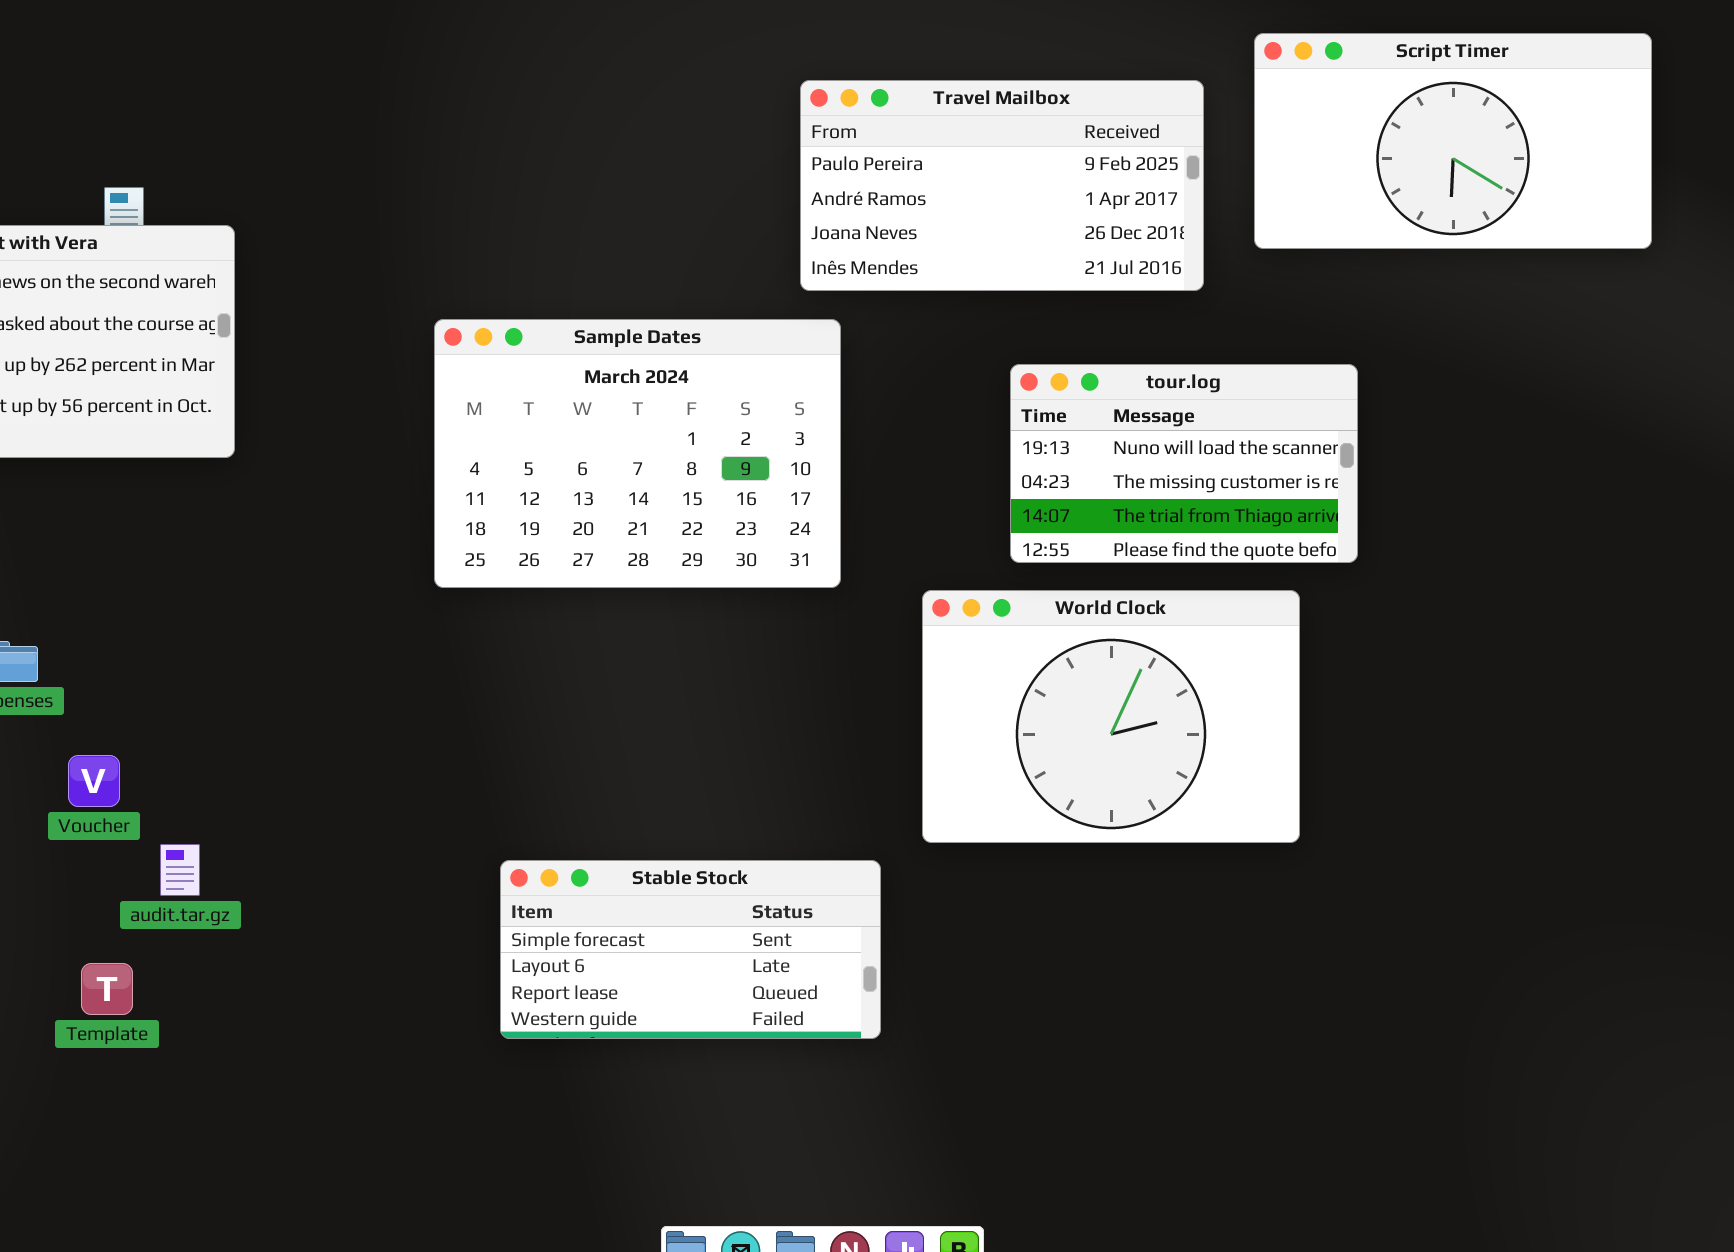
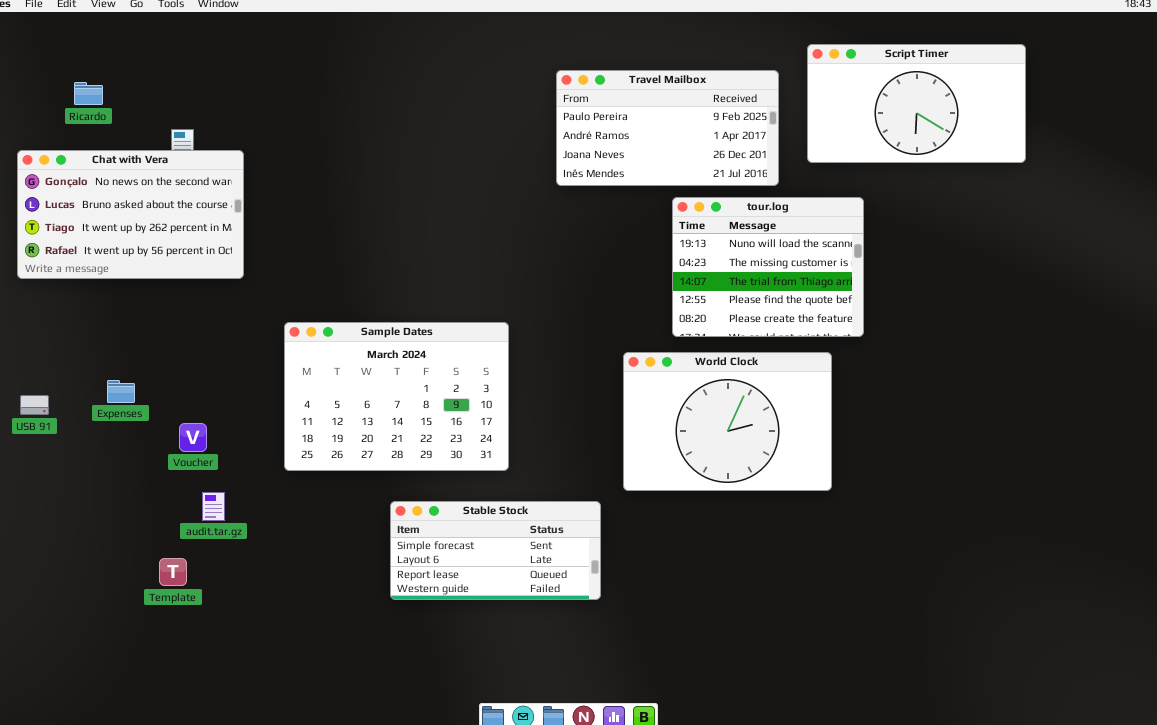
Sample Dates: [434,319,841,588] -> [284,322,509,471], moved
tour.log: [1010,364,1358,563] -> [672,197,864,337], resized
Voucher: [68,755,120,807] -> [179,423,207,452], moved

